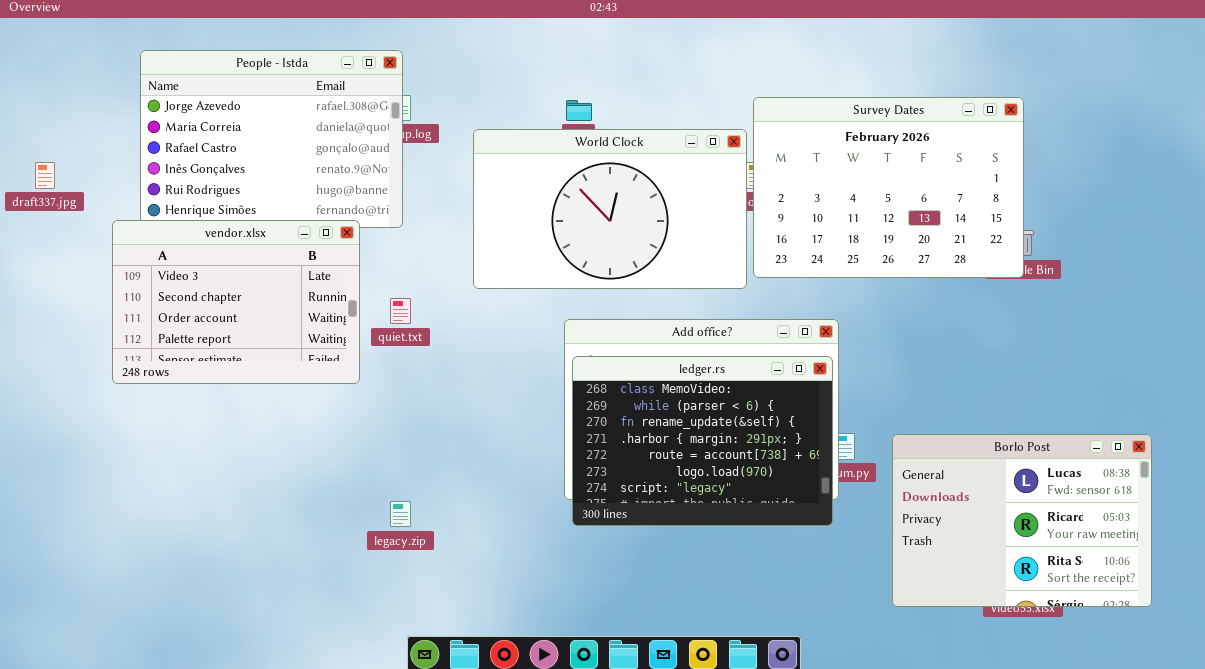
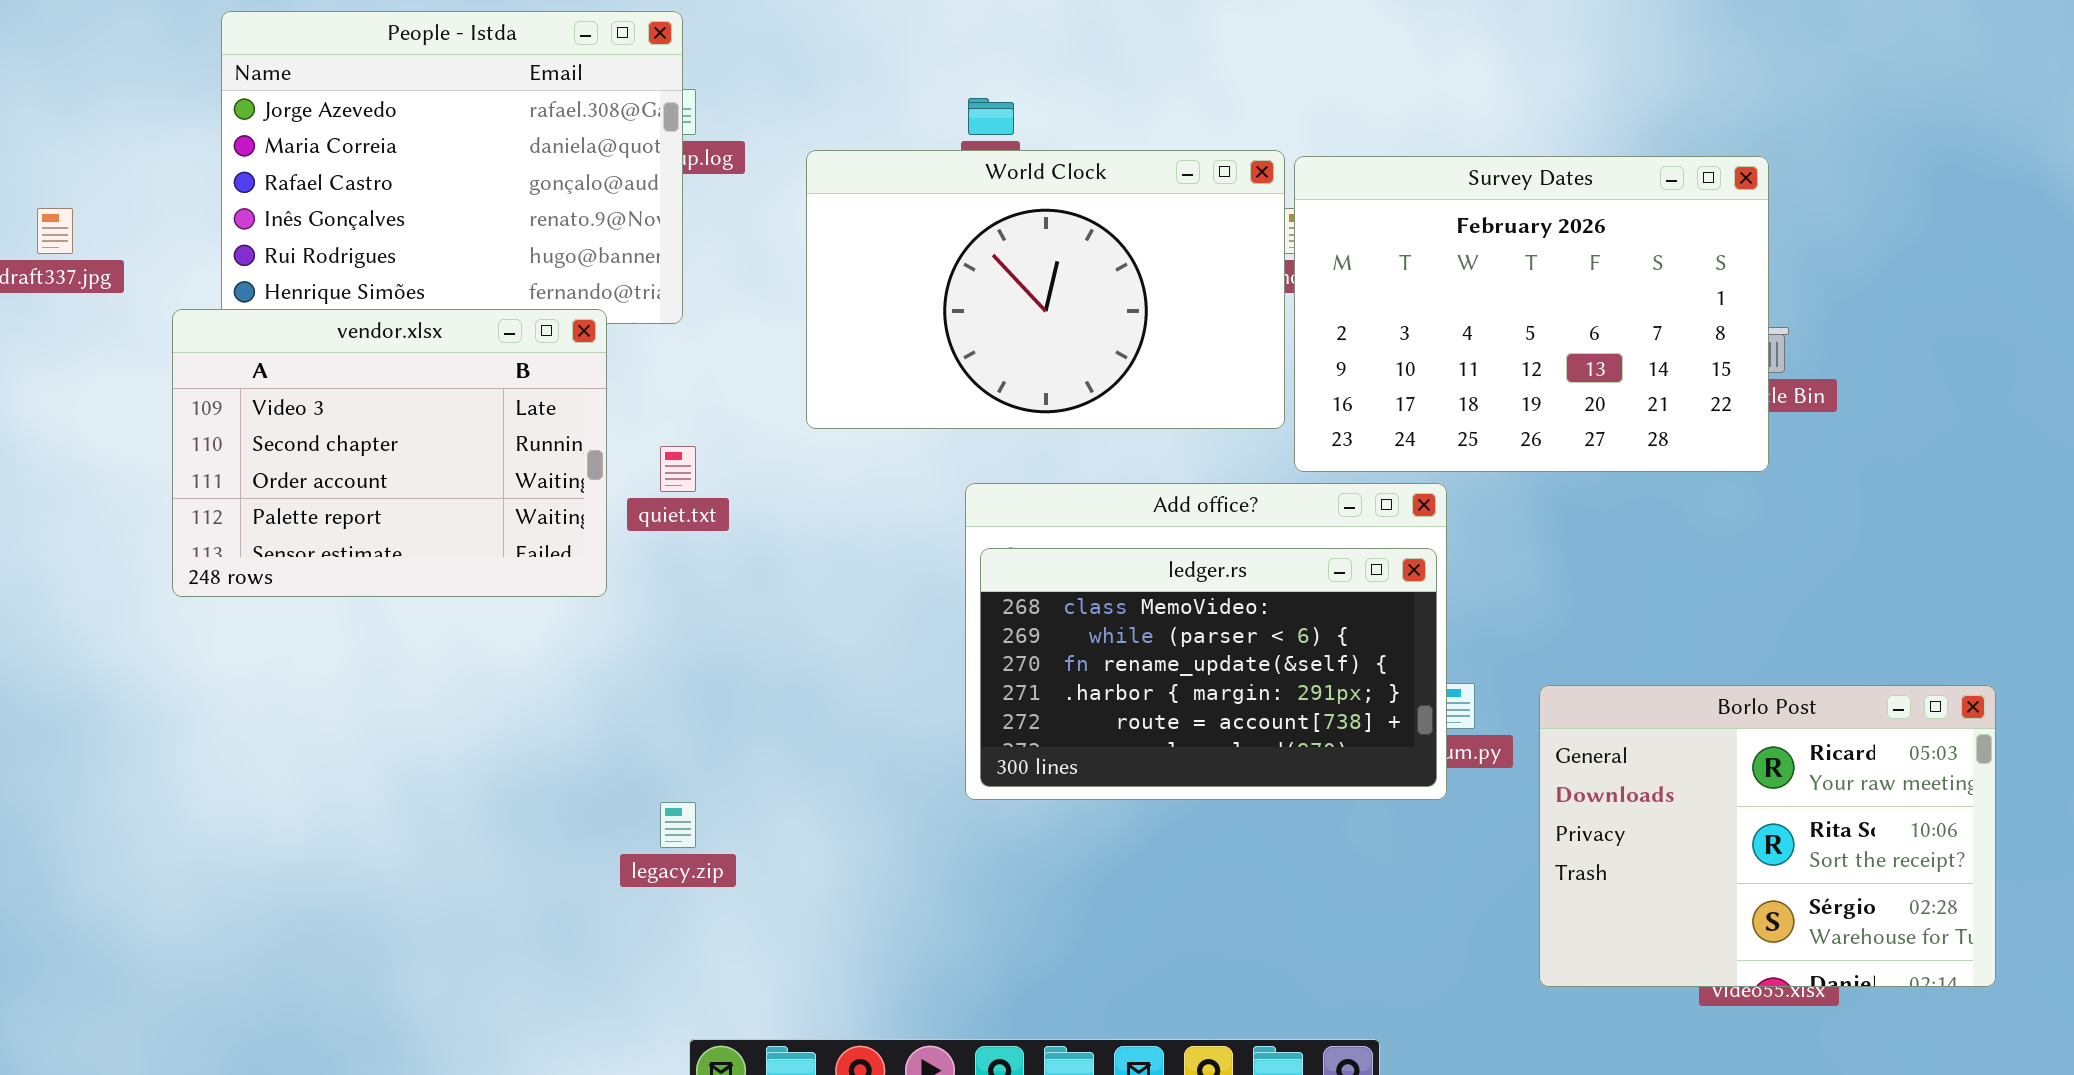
Survey Dates: [753,97,1024,278] -> [1294,156,1769,472], moved
ledger.rs: [572,356,833,526] -> [980,548,1437,787], resized
Borlo Post: [892,434,1152,607] -> [1539,685,1996,987], scrolled down 1 row

